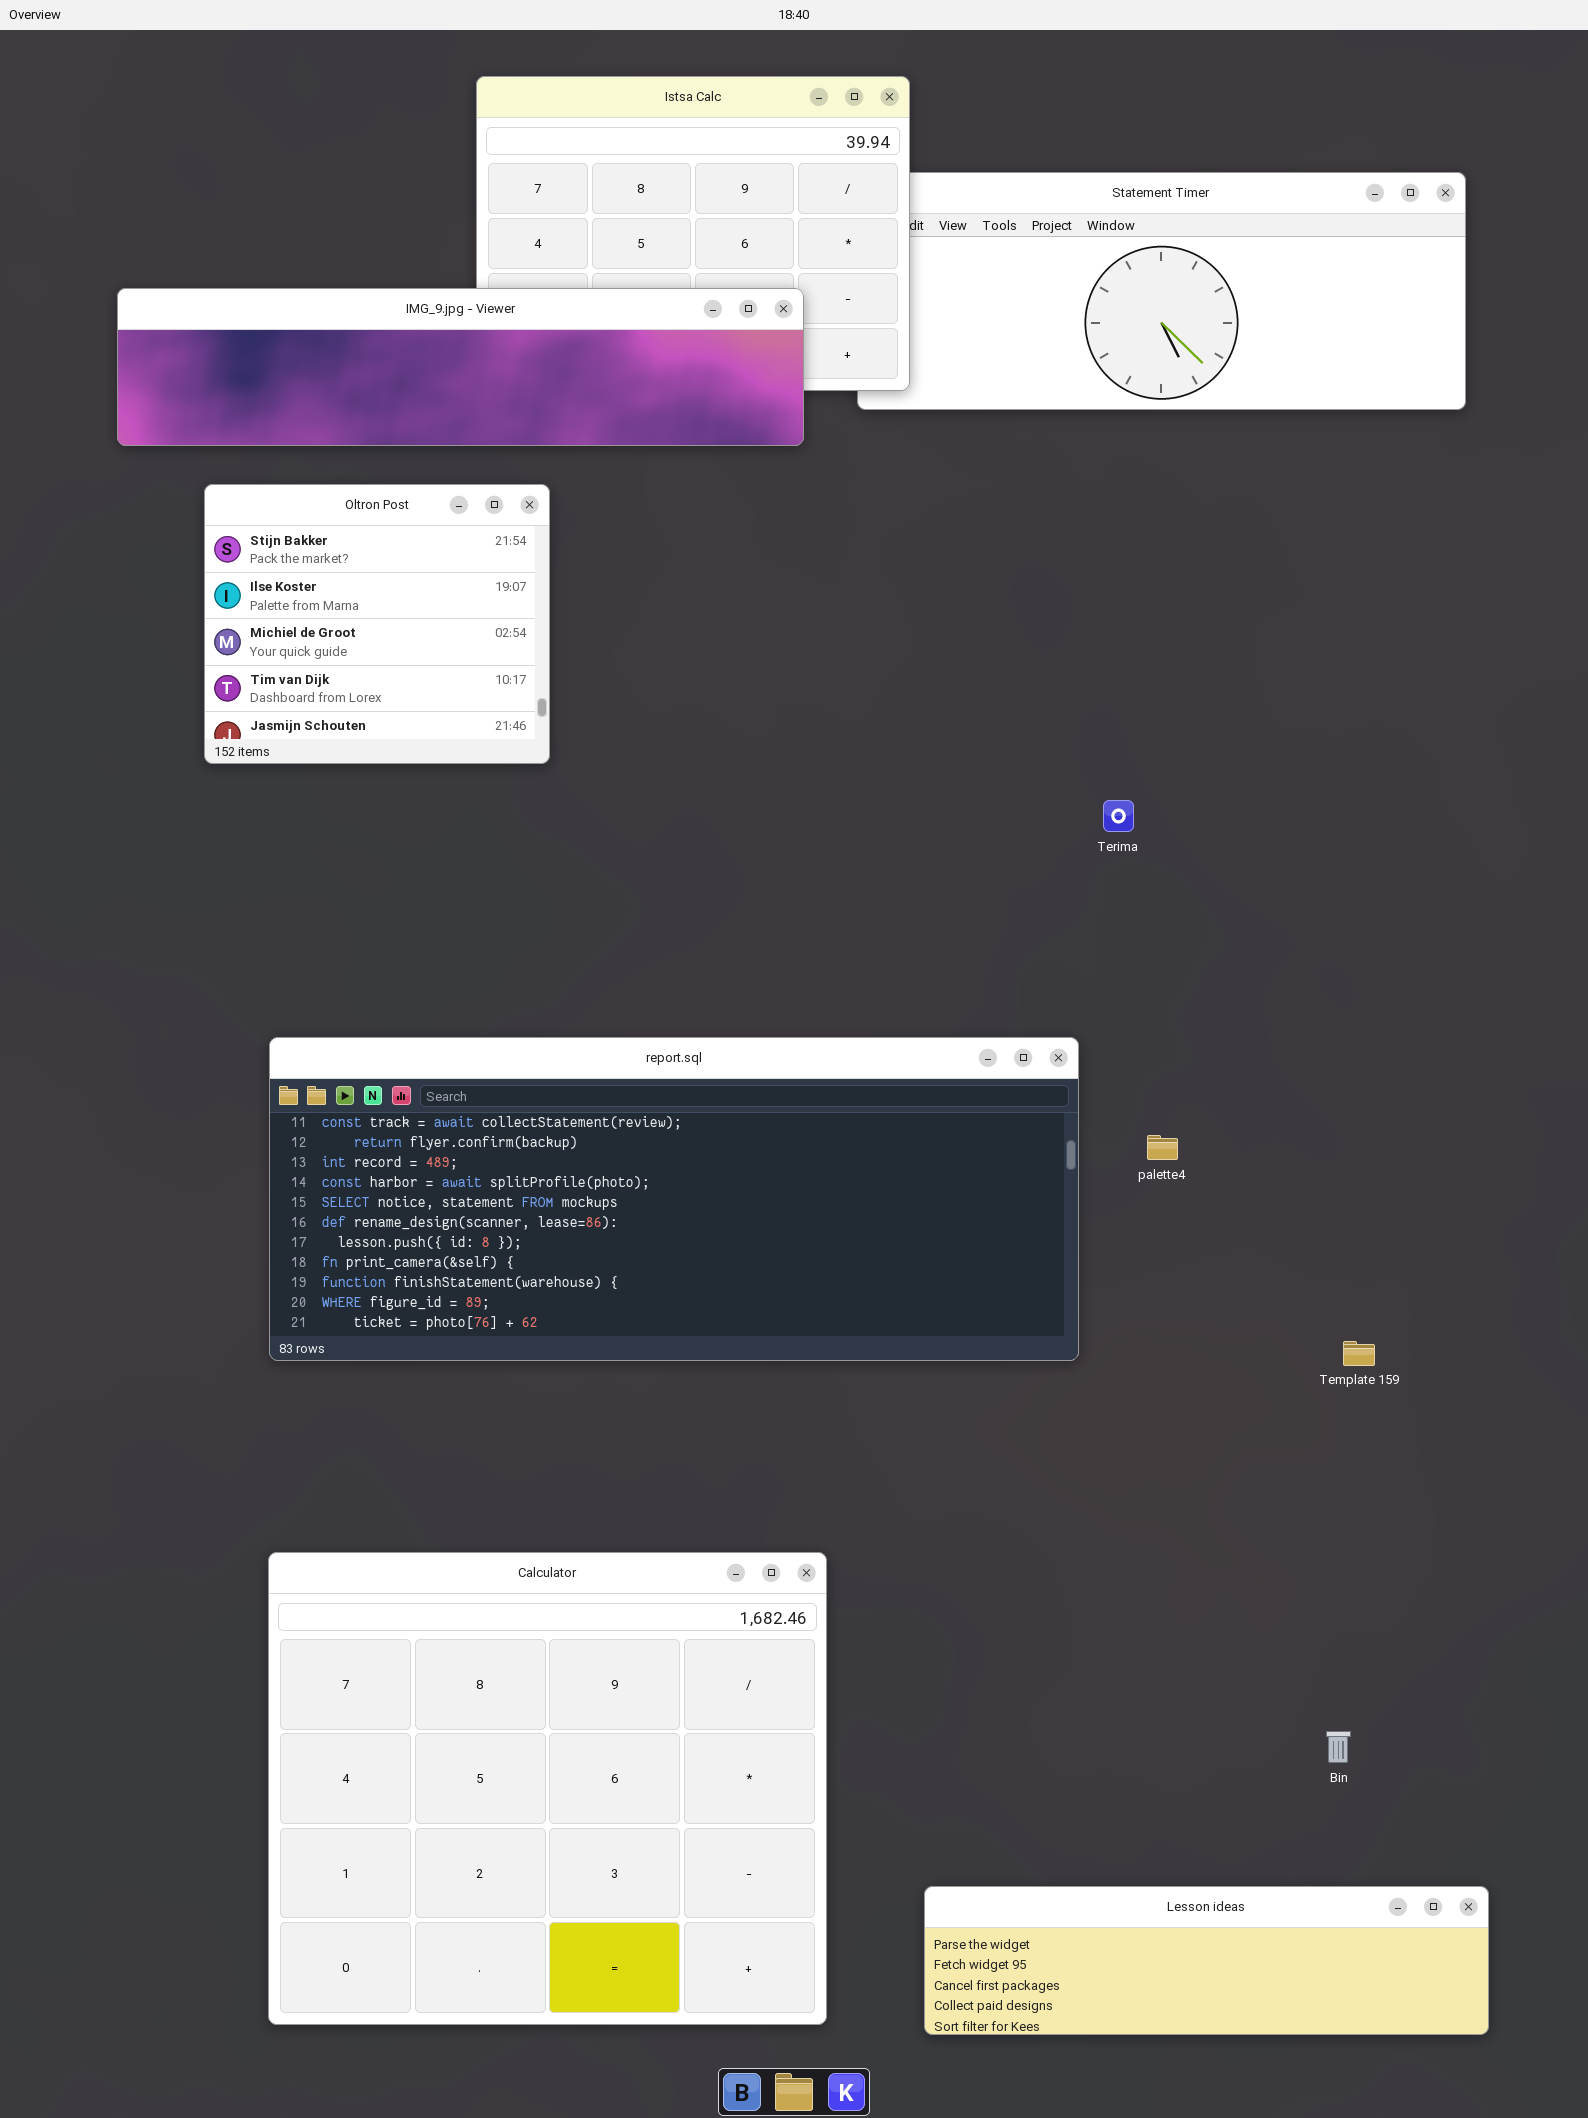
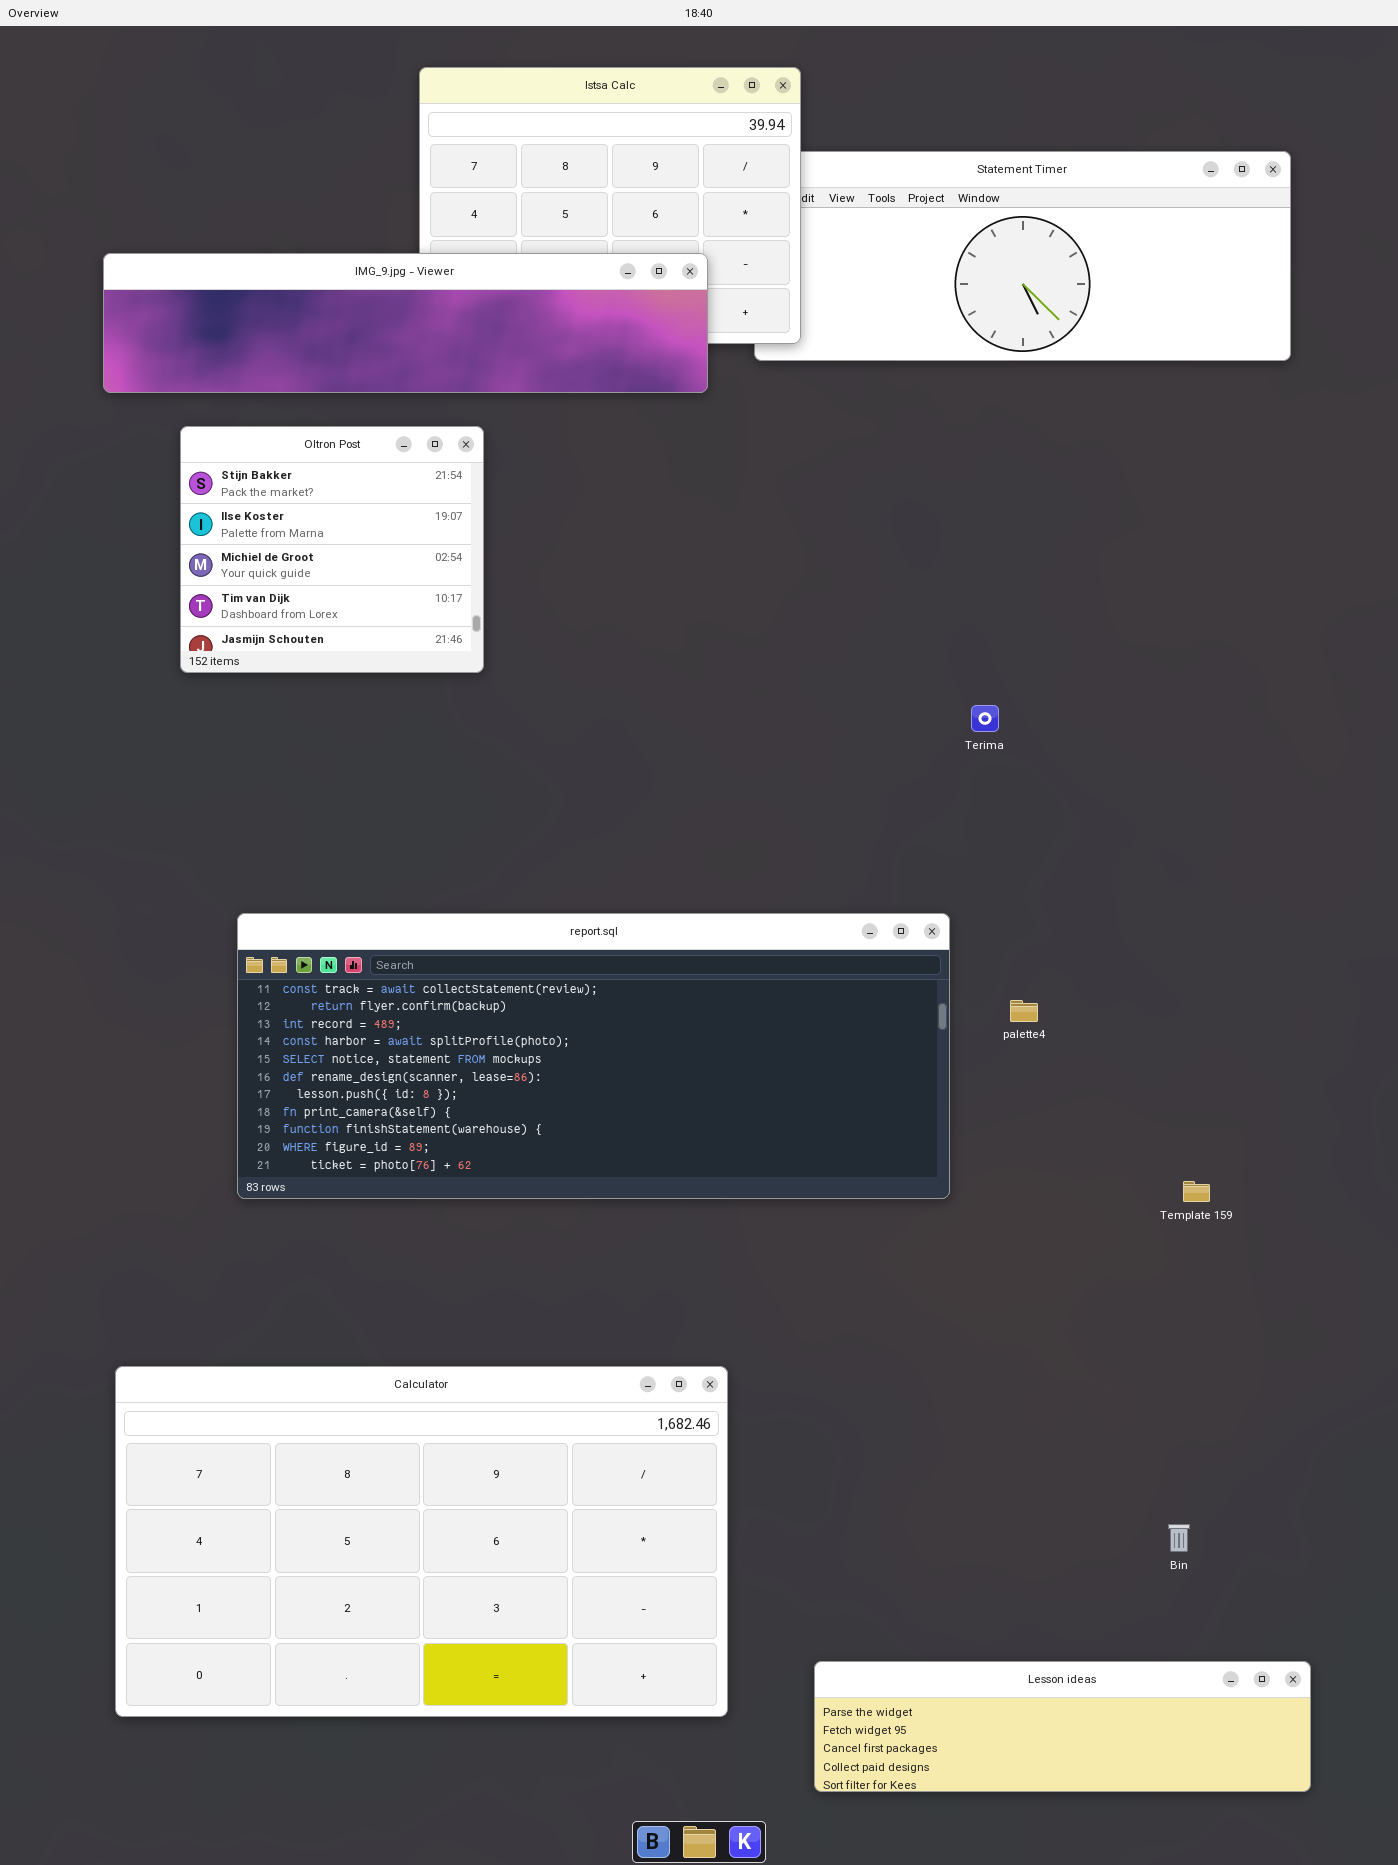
Calculator: [268,1552,827,2025] -> [115,1366,728,1717], resized

